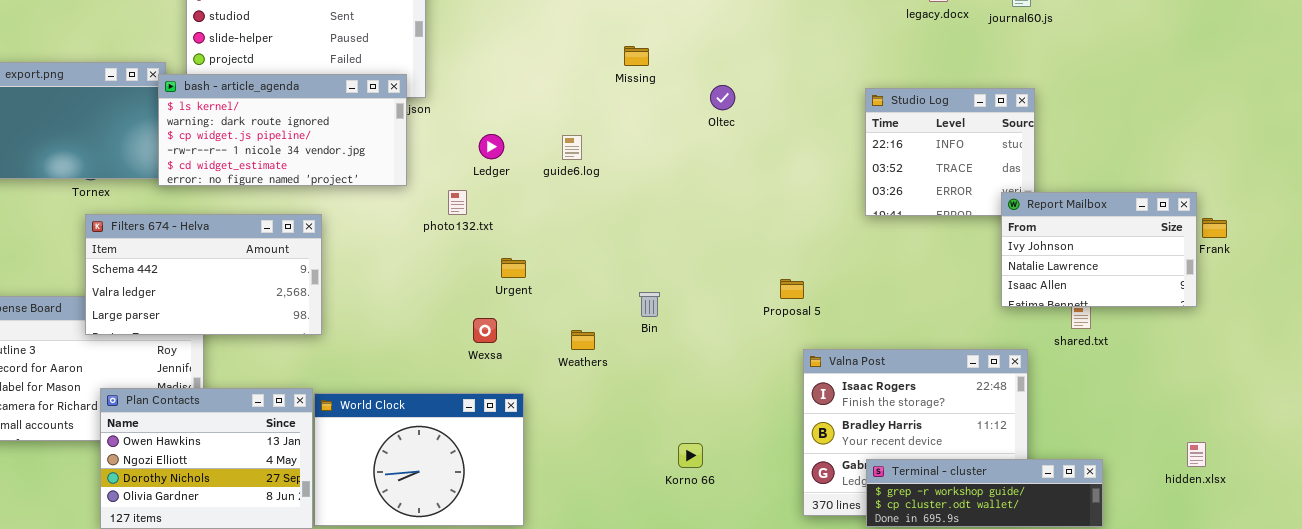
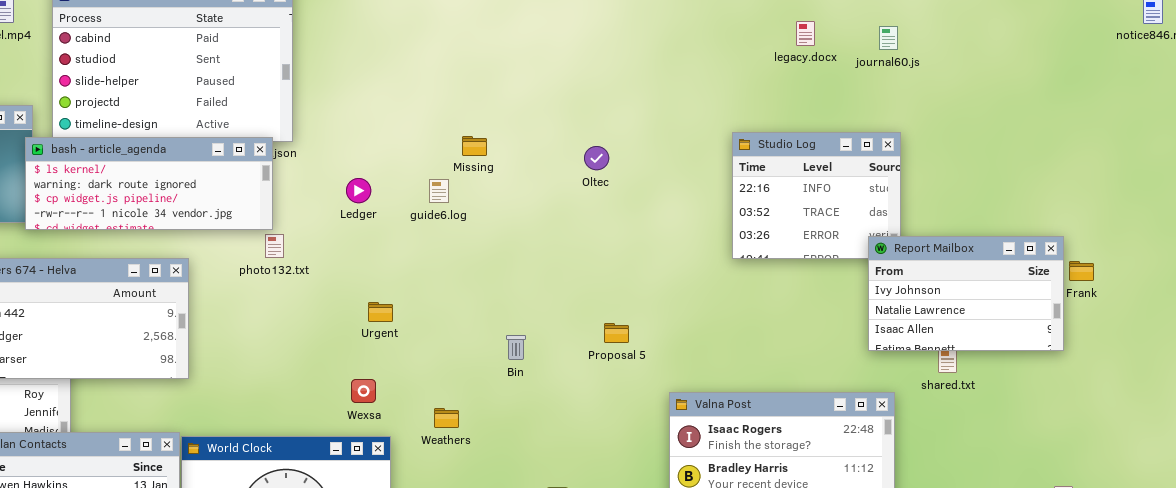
Missing: [624,46,649,66] -> [462,136,487,156], moved
bash - article_agenda: [158,74,407,186] -> [25,137,273,230], resized
Oltec: [710,85,735,110] -> [584,146,609,170], moved
photo132.txt: [448,190,467,215] -> [265,234,284,258], moved
Proposal 5: [780,279,804,299] -> [604,323,629,343], moved
Wexsa: [473,318,497,343] -> [351,379,376,403], moved
Weathers: [571,330,595,350] -> [434,408,459,428], moved

